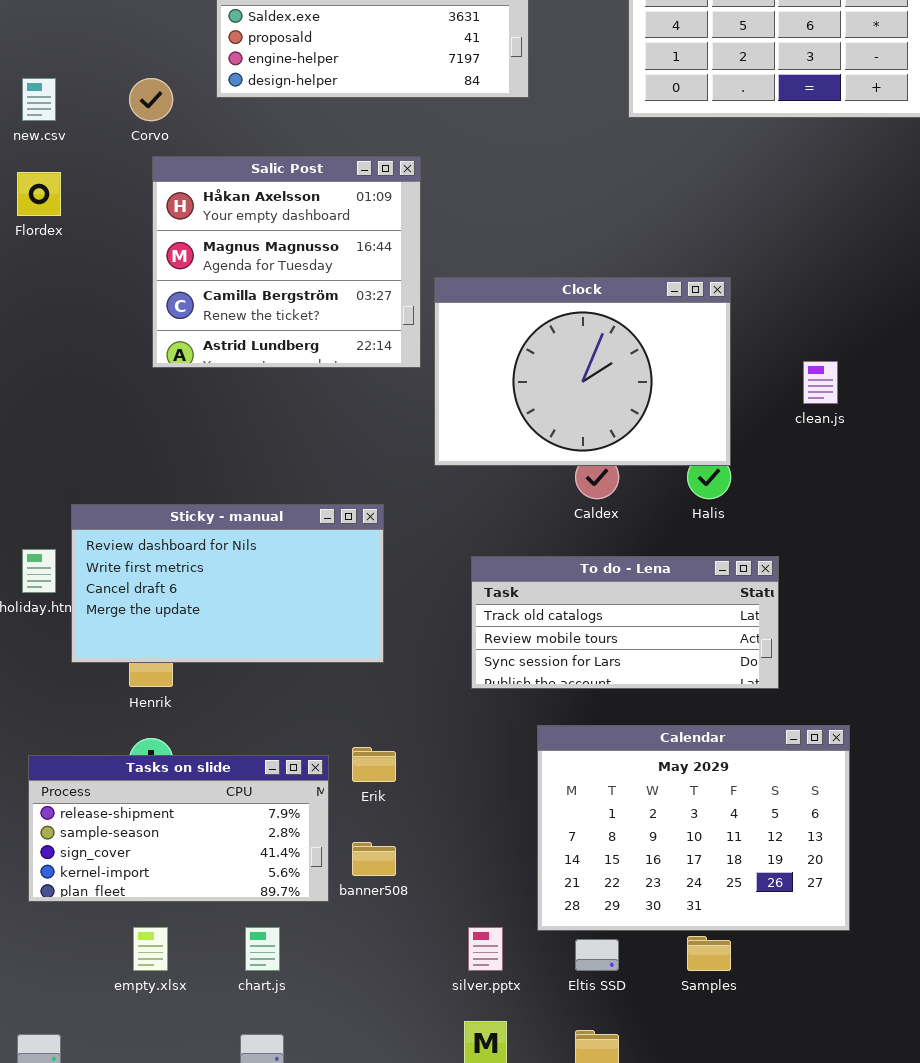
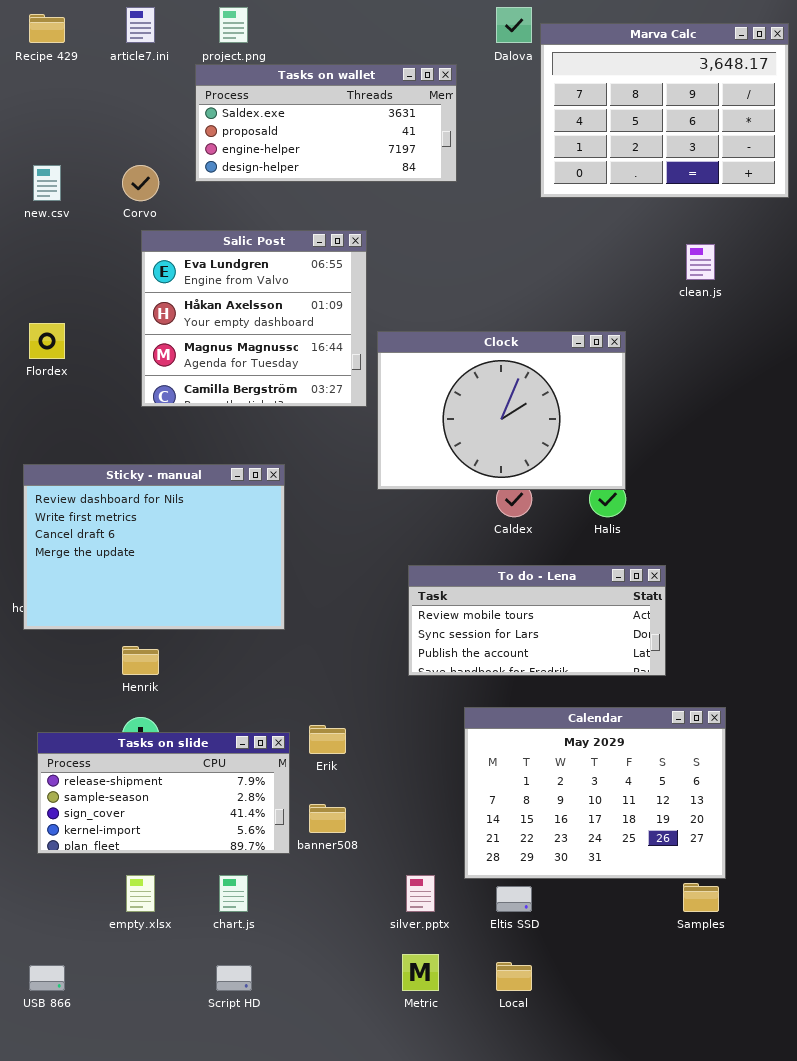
Salic Post: [152,156,421,368] -> [141,230,367,407], scrolled up 1 row
Flordex: [17,172,61,216] -> [29,323,65,359], moved
clean.js: [803,361,838,404] -> [686,244,715,280], moved
Sticky - manual: [71,504,384,663] -> [23,464,285,630], moved, resized
To do - Lena: [471,556,779,689] -> [408,565,666,676], scrolled down 1 row
Samples: [687,936,731,971] -> [683,883,719,912], moved

